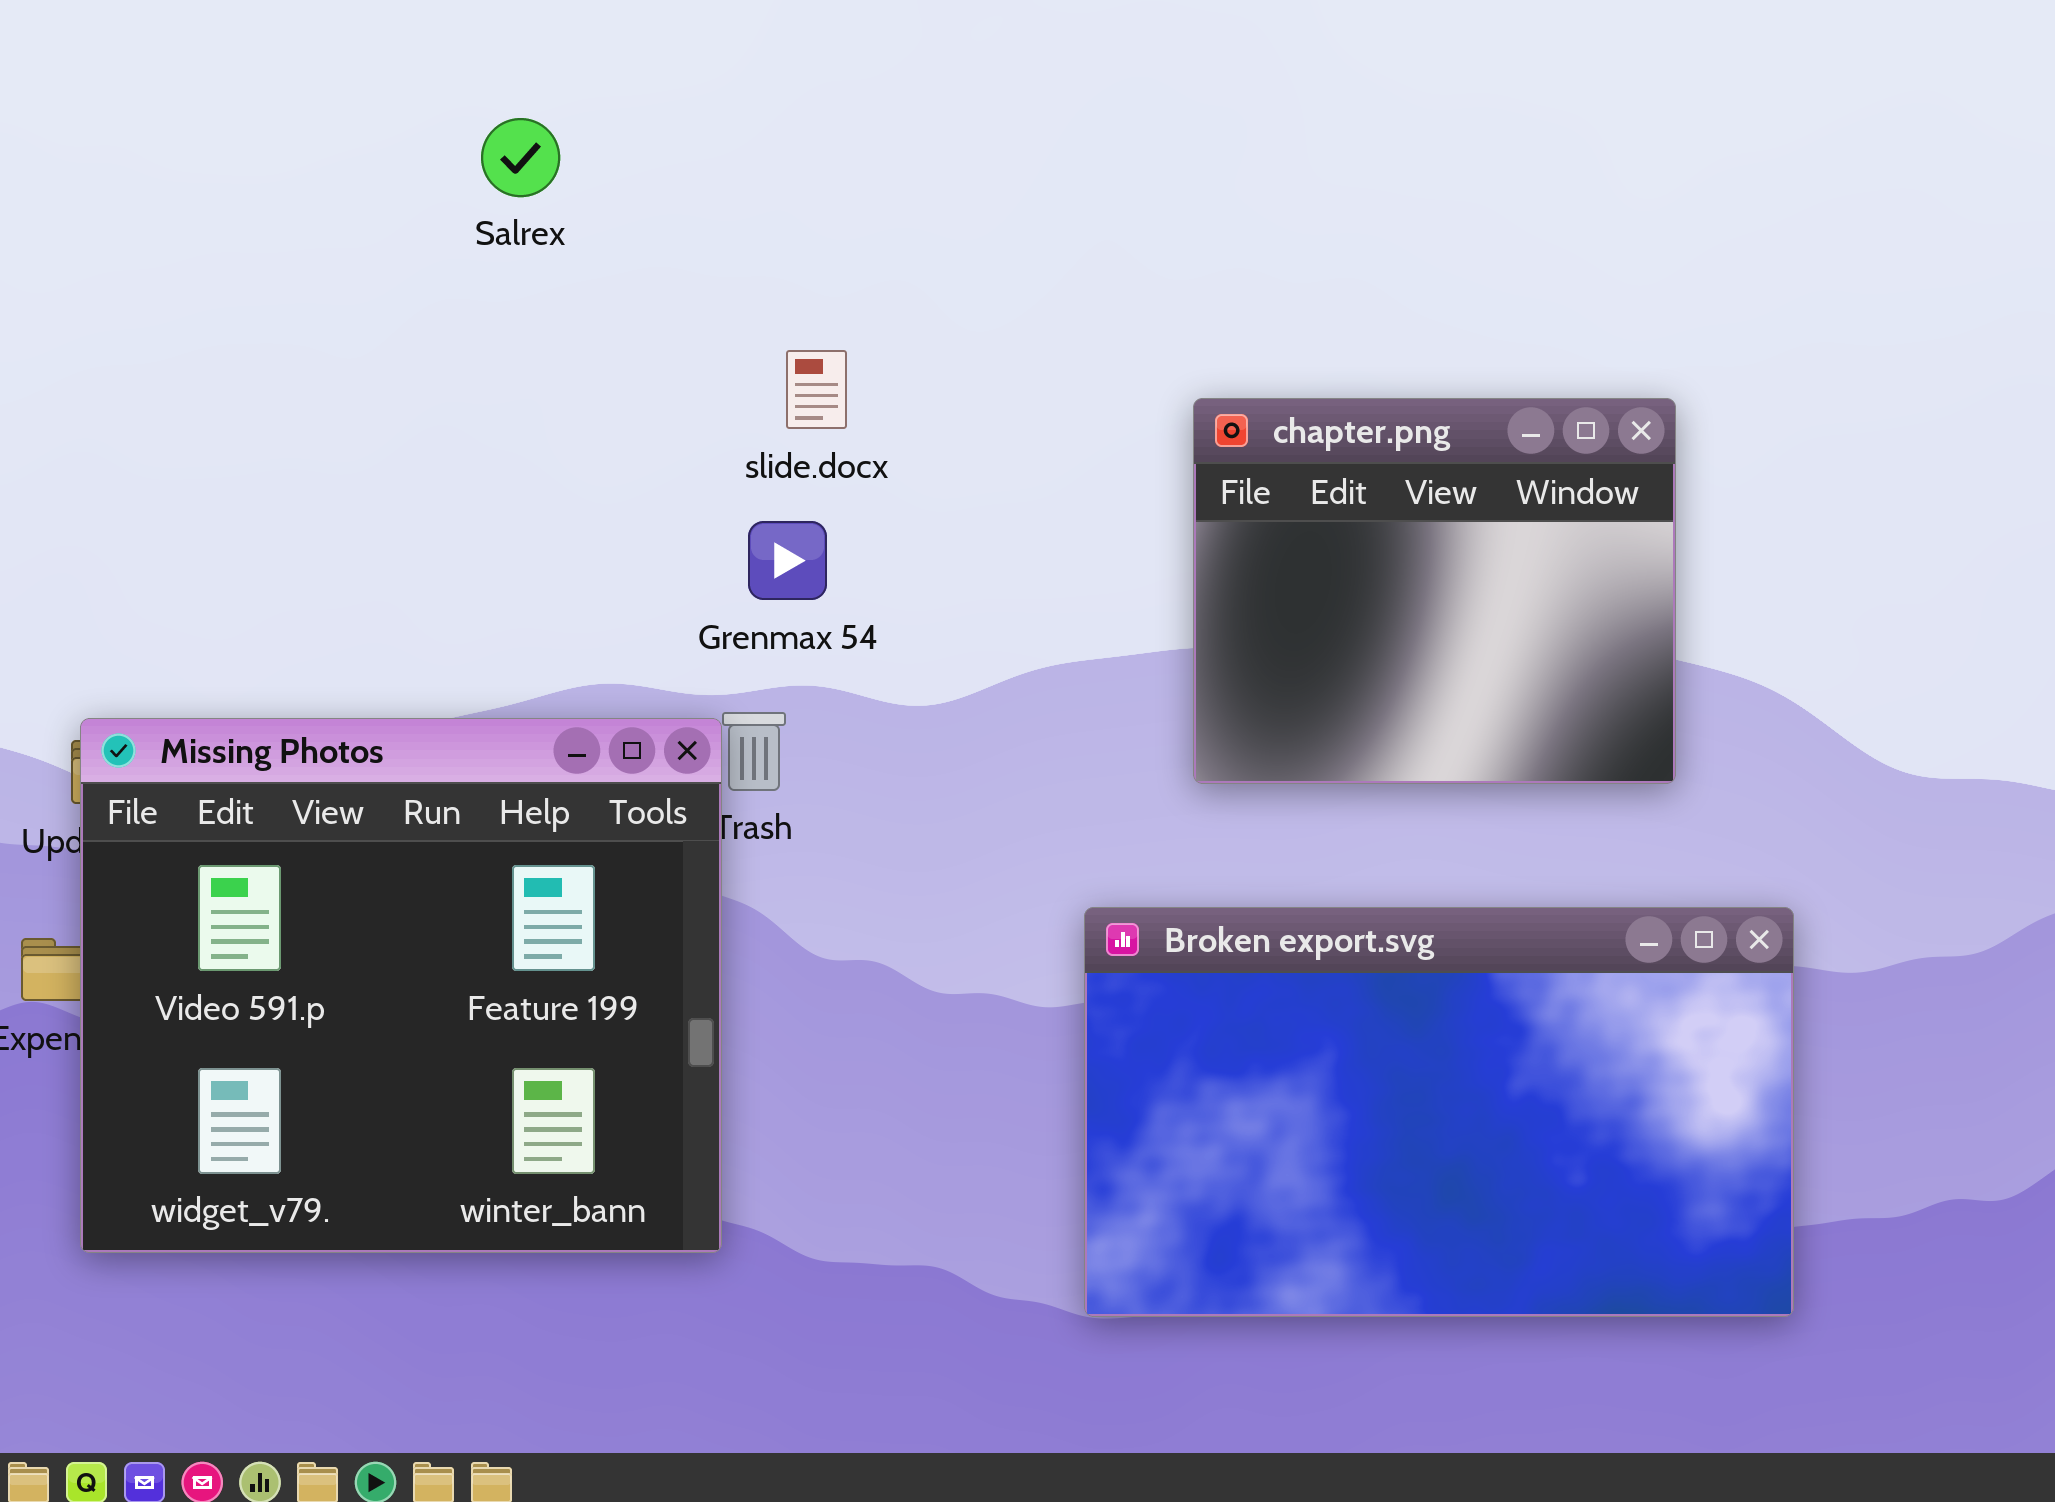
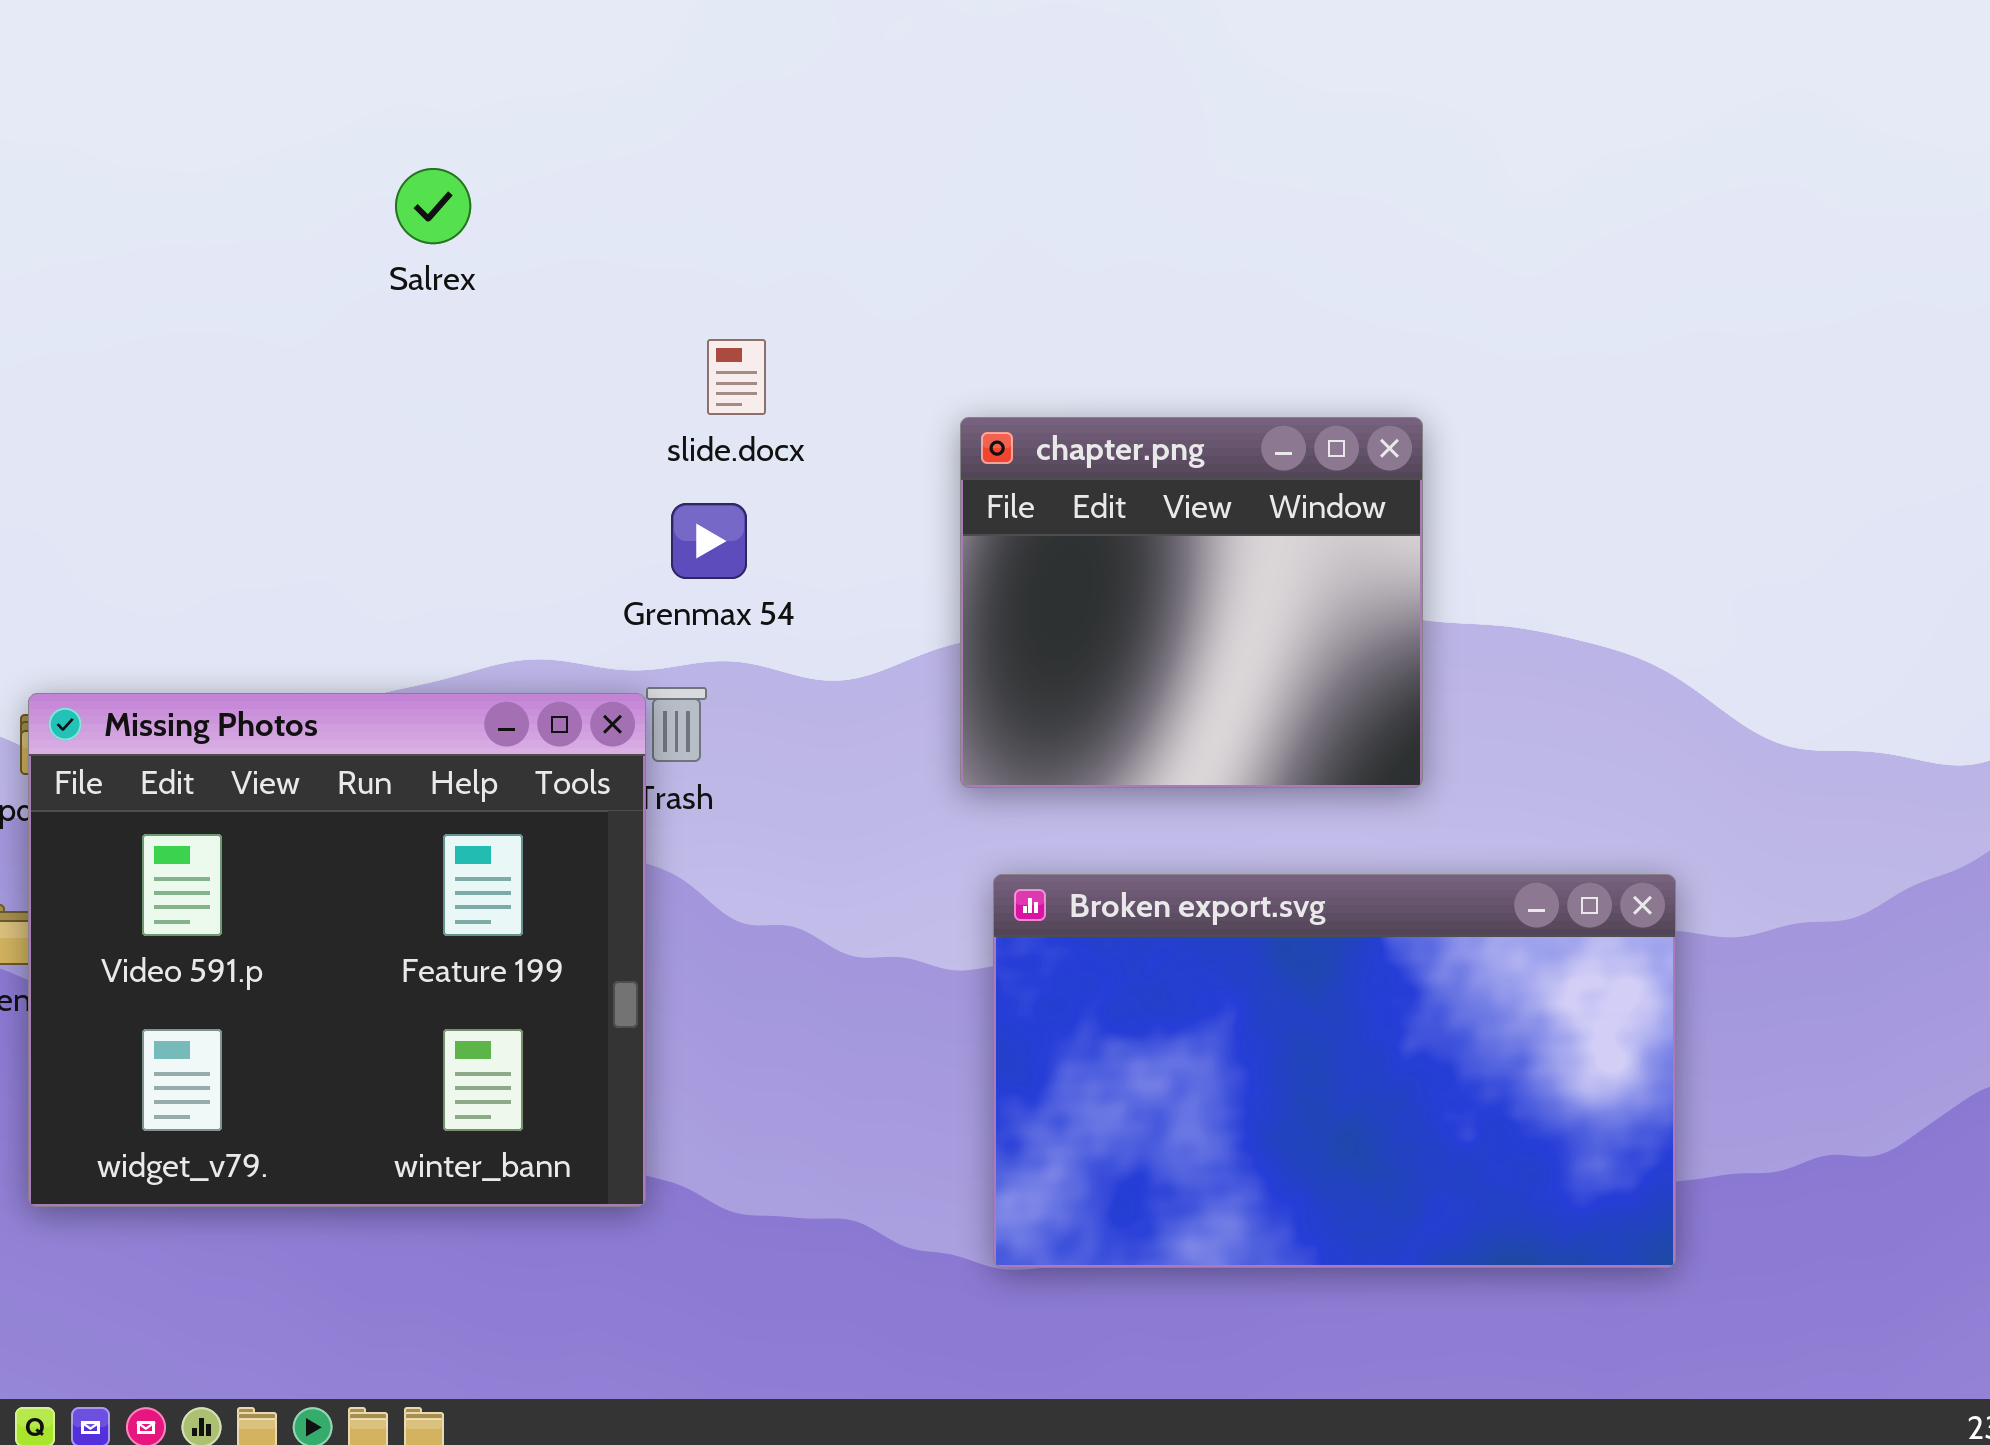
Salrex: [481,118,560,197] -> [395,168,471,244], moved
chapter.png: [1193,398,1676,784] -> [960,417,1423,788], moved

